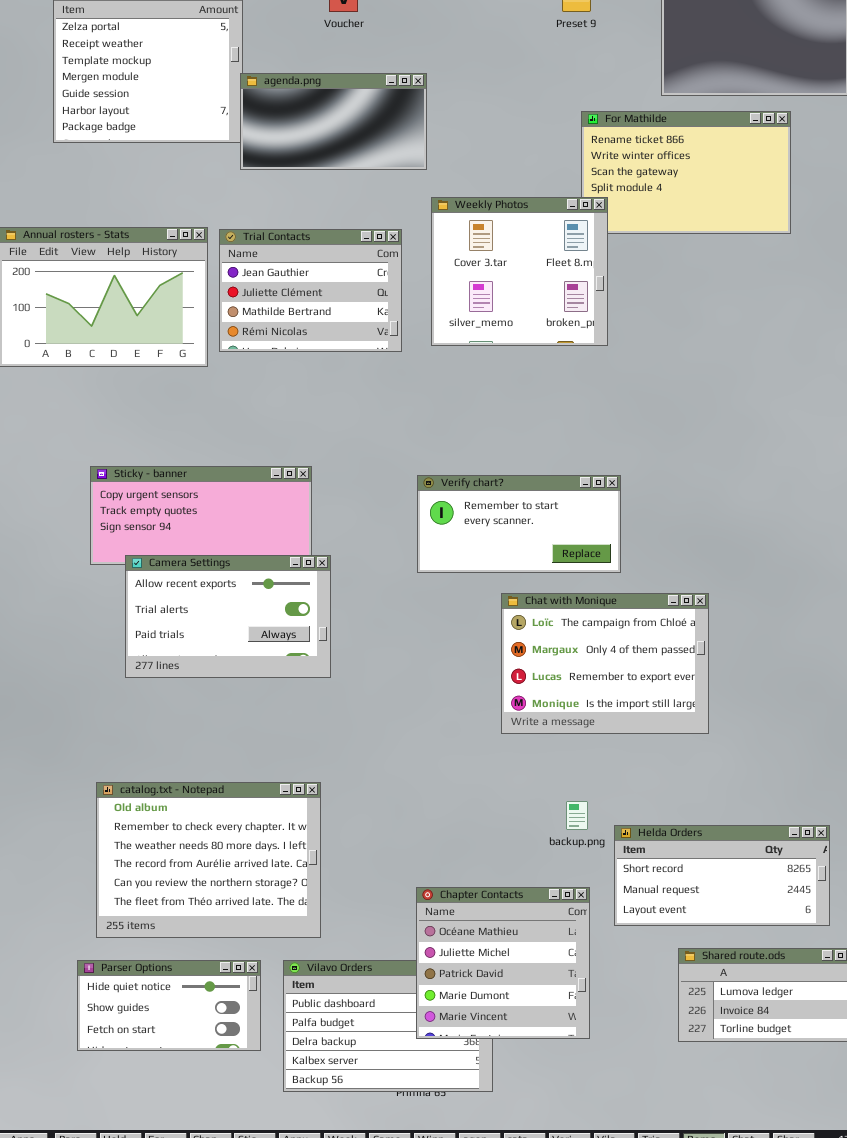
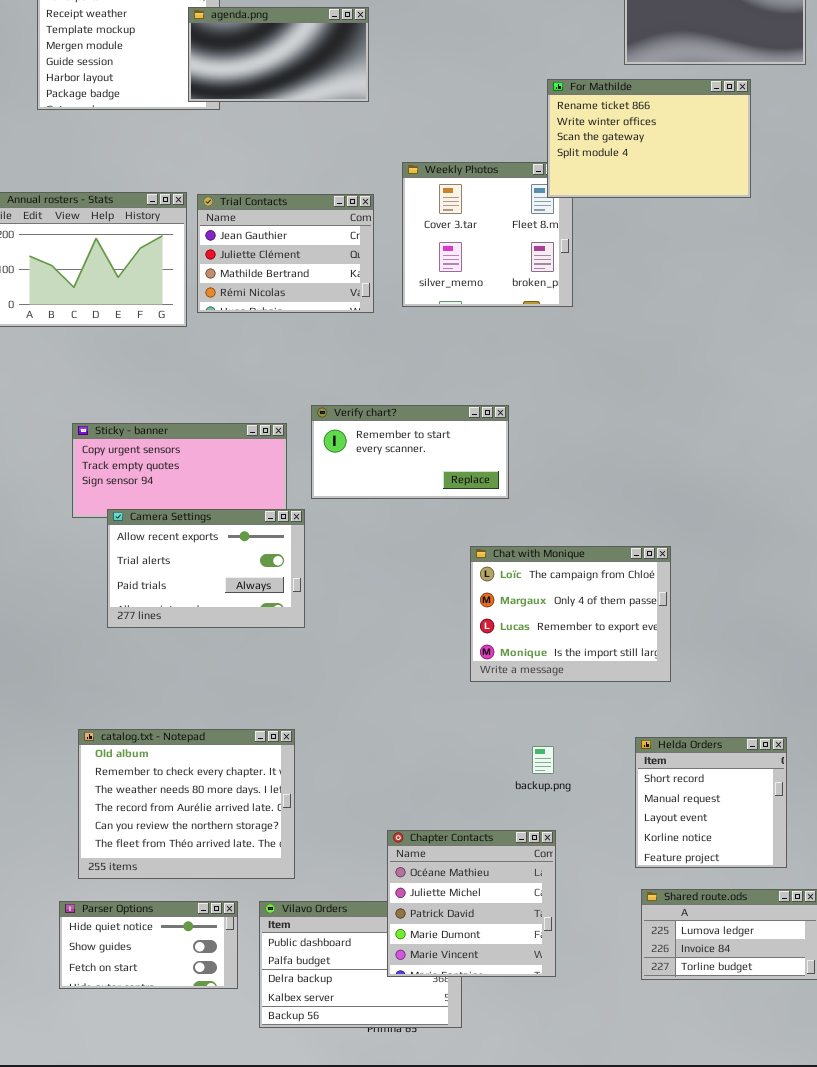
agenda.png: [240,73,427,170] -> [188,7,369,102], moved
For Mathilde: [581,111,791,234] -> [547,79,751,198], raised
Verify chart?: [417,475,621,573] -> [311,405,509,499], moved
Helda Orders: [614,825,830,926] -> [635,737,787,868], resized

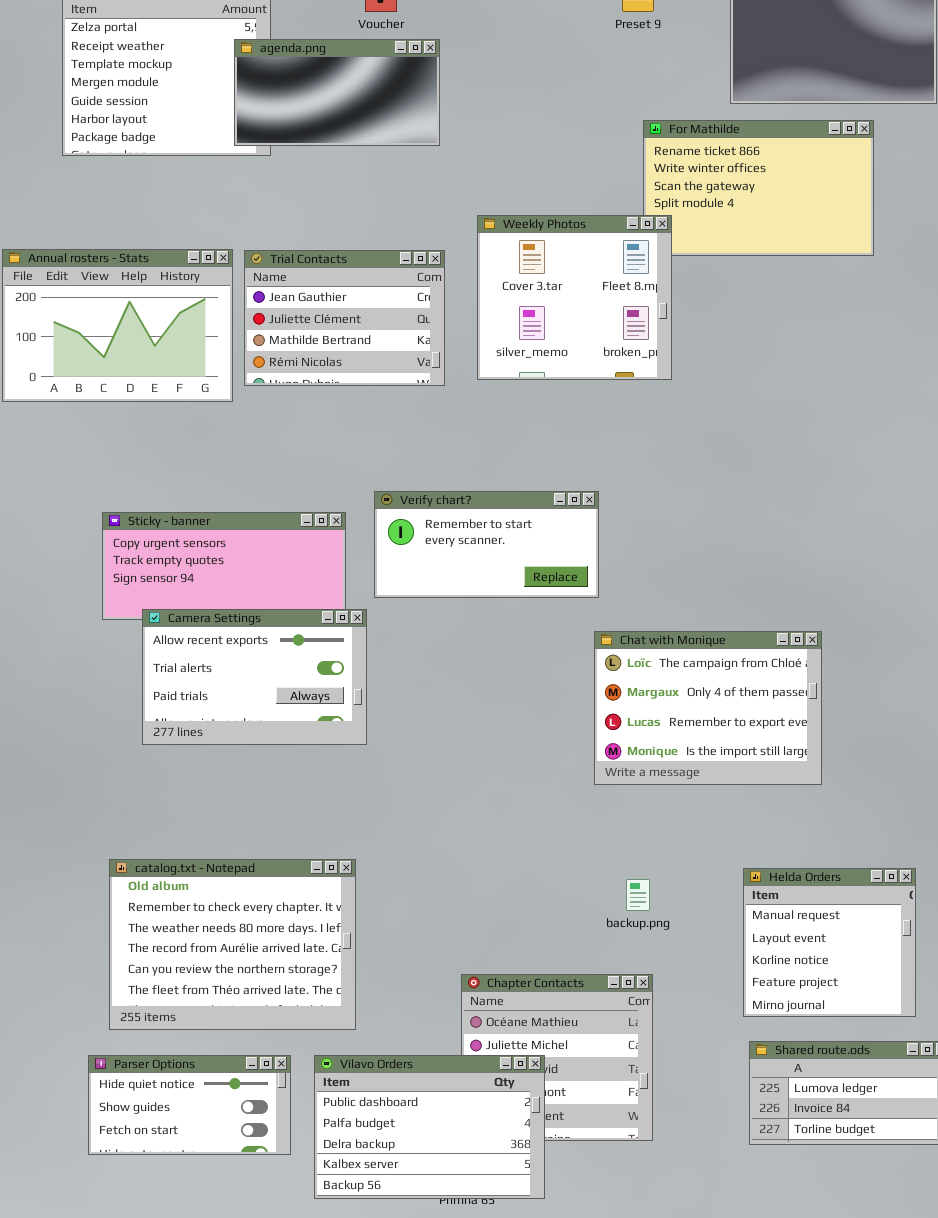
Weekly Photos: [402,162,573,307] -> [477,215,672,380], raised
Chat with Monique: [470,546,671,682] -> [594,631,822,785], moved
Helda Orders: [635,737,787,868] -> [743,868,916,1017], scrolled down 1 row
Vilavo Orders: [259,901,462,1028] -> [314,1055,545,1199], raised

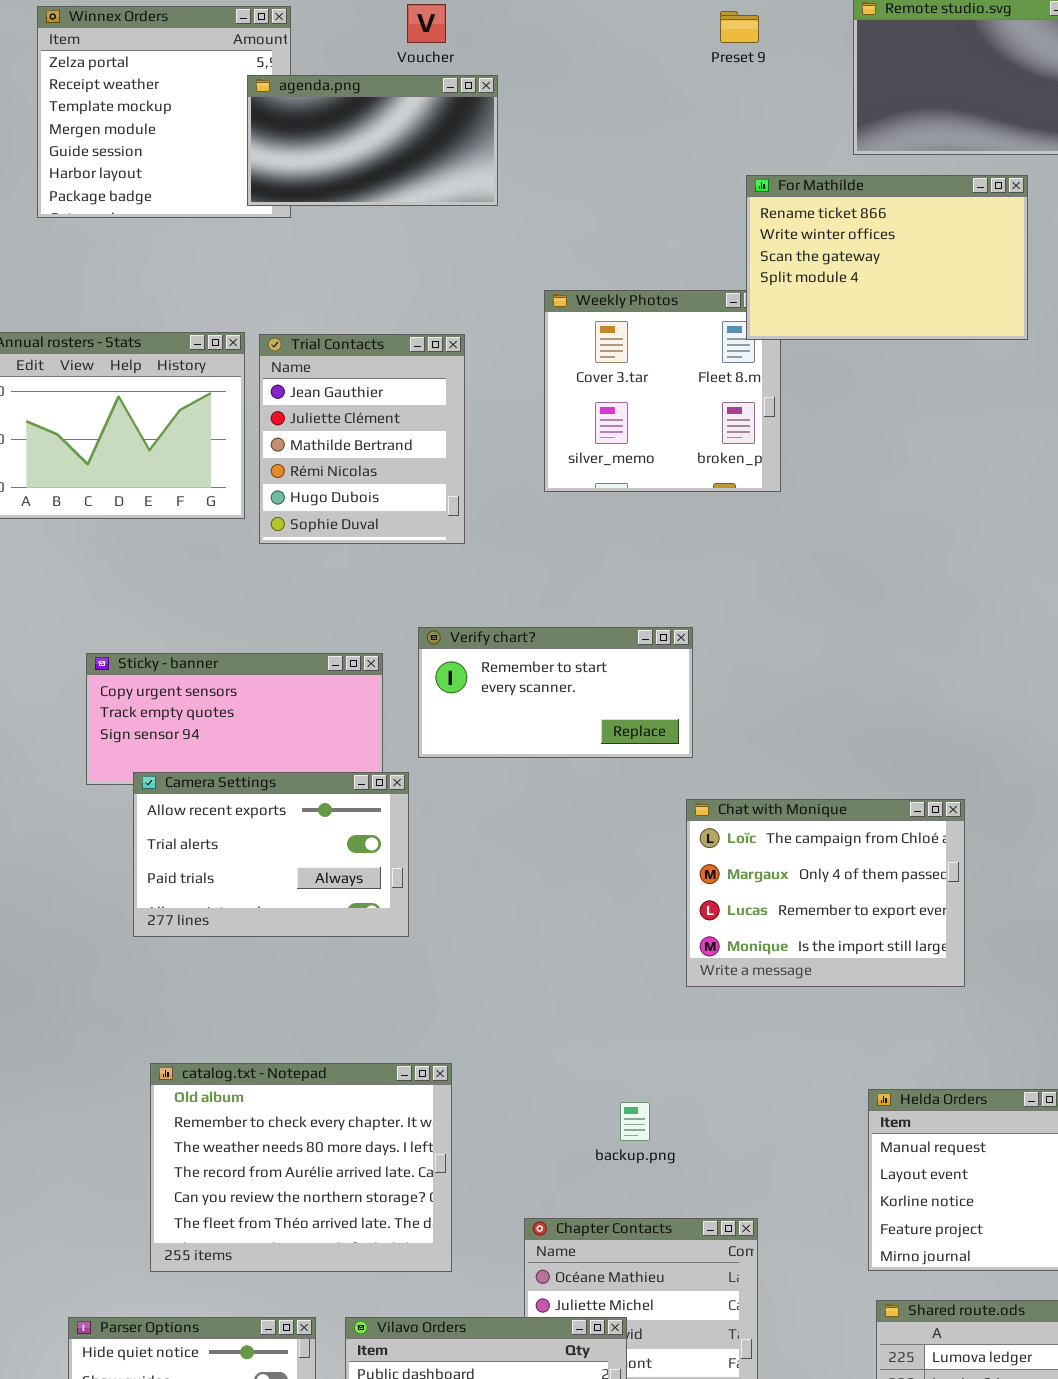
For Mathilde: [643,120,874,256] -> [746,175,1028,340], raised
Trial Contacts: [244,250,445,386] -> [259,334,465,544], resized
catalog.txt - Notepad: [109,859,356,1030] -> [150,1063,452,1272], moved
backup.png: [626,879,650,911] -> [620,1102,650,1141], moved

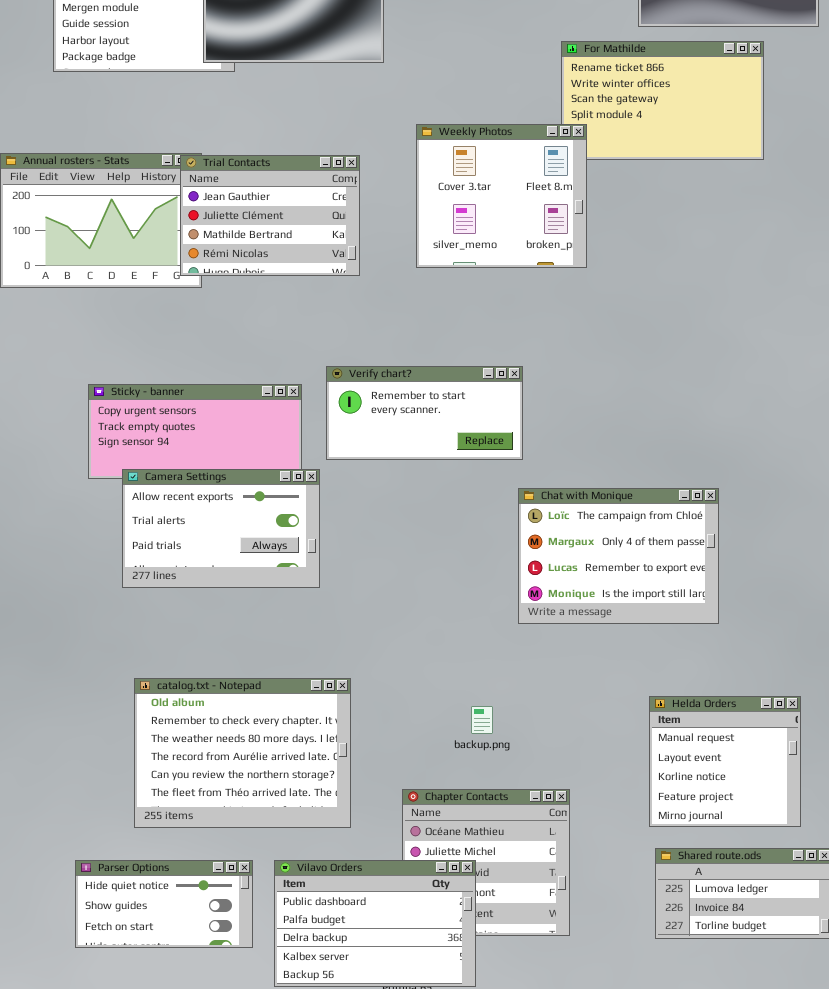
Weekly Photos: [544,290,781,492] -> [416,124,587,268], raised
Trial Contacts: [259,334,465,544] -> [180,155,360,276], resized

